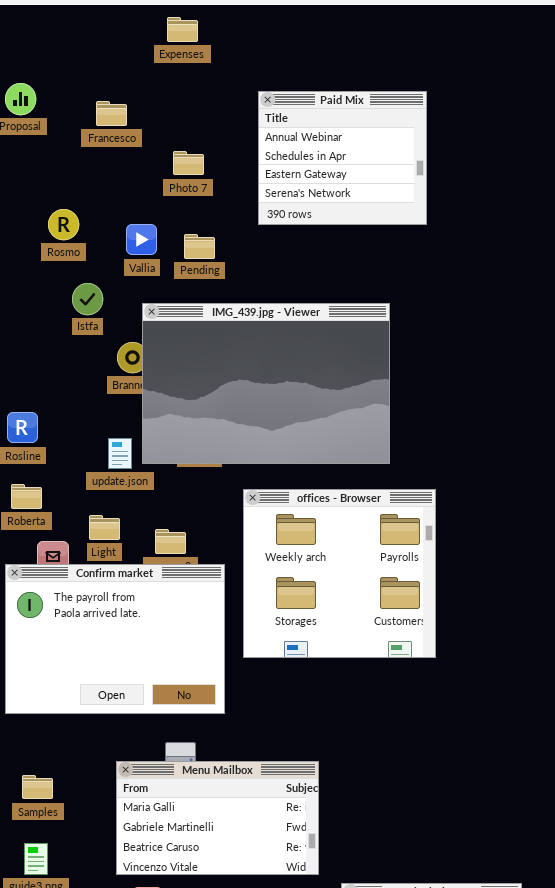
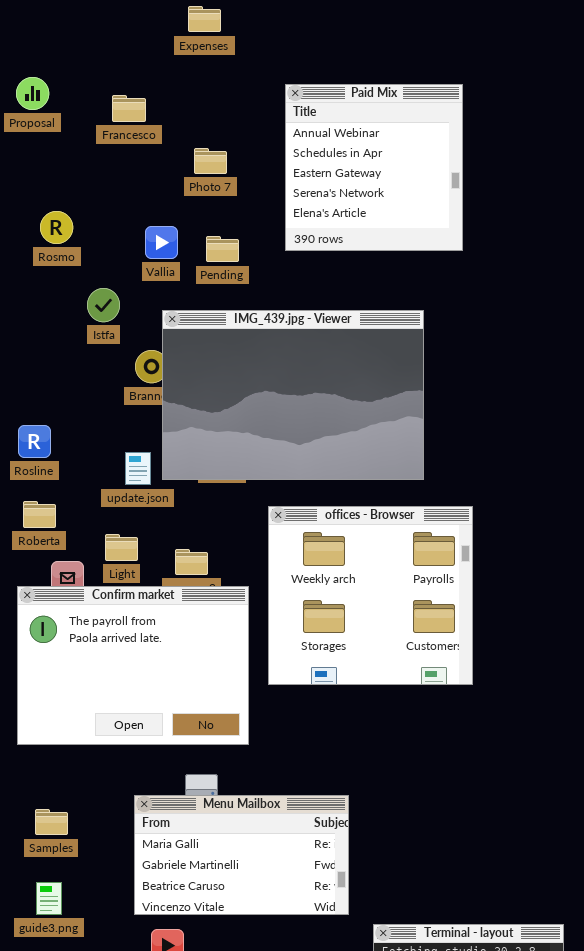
Paid Mix: [258,91,427,225] -> [285,84,463,251], resized
Rosmo: [48,209,79,240] -> [40,211,73,244], moved

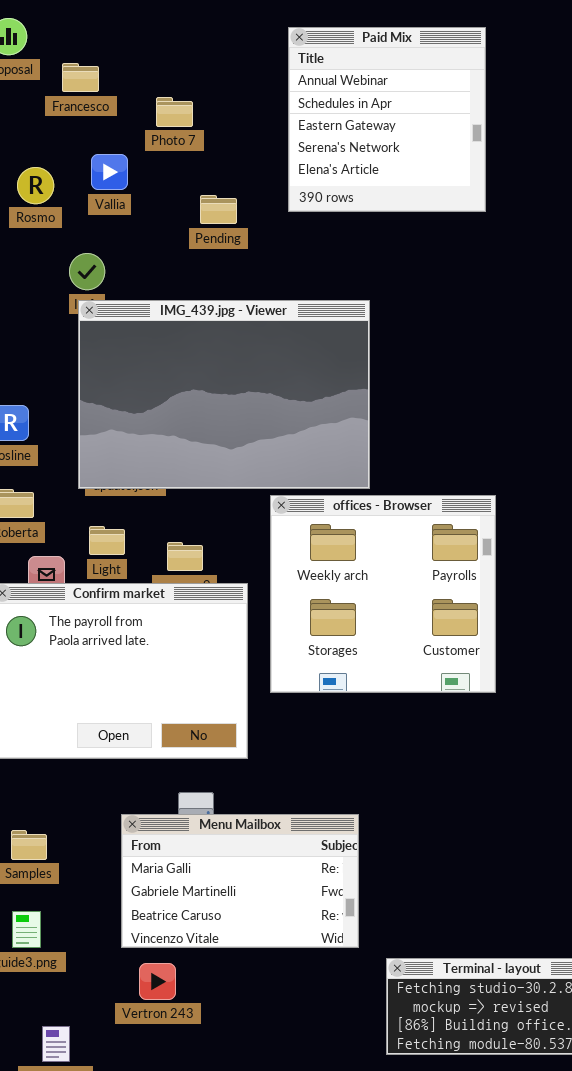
Francesco: [112,95,146,122] -> [62,63,99,92], moved
Photo 7: [194,148,227,174] -> [156,97,193,127], moved
Vallia: [145,226,178,259] -> [91,154,128,190], moved
IMG_439.jpg - Viewer: [162,310,424,480] -> [78,300,370,489], moved

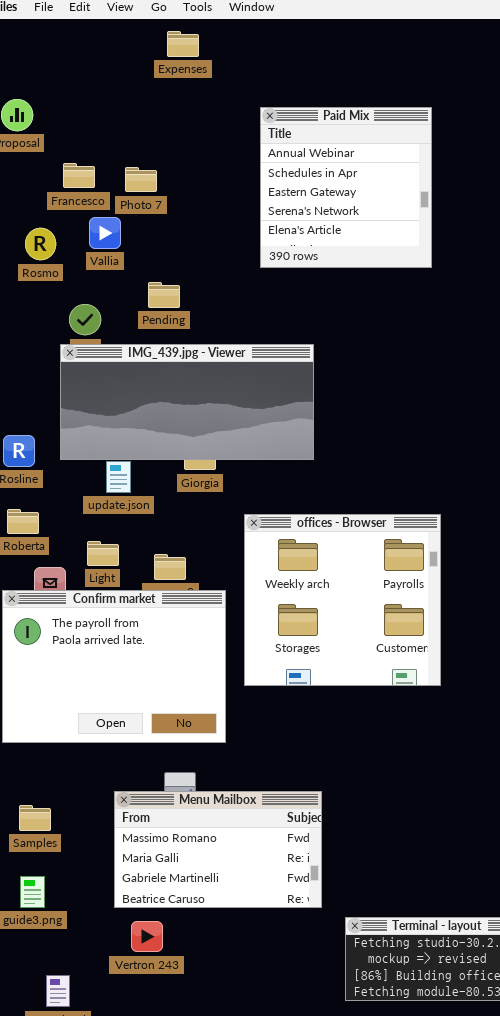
Francesco: [62,63,99,92] -> [63,163,95,188], moved
Photo 7: [156,97,193,127] -> [125,167,157,192], moved
Pending: [200,195,237,224] -> [148,282,180,308], moved
IMG_439.jpg - Viewer: [78,300,370,489] -> [60,344,314,460], moved, resized
Menu Mailbox: [121,814,359,948] -> [114,791,322,908], scrolled up 1 row

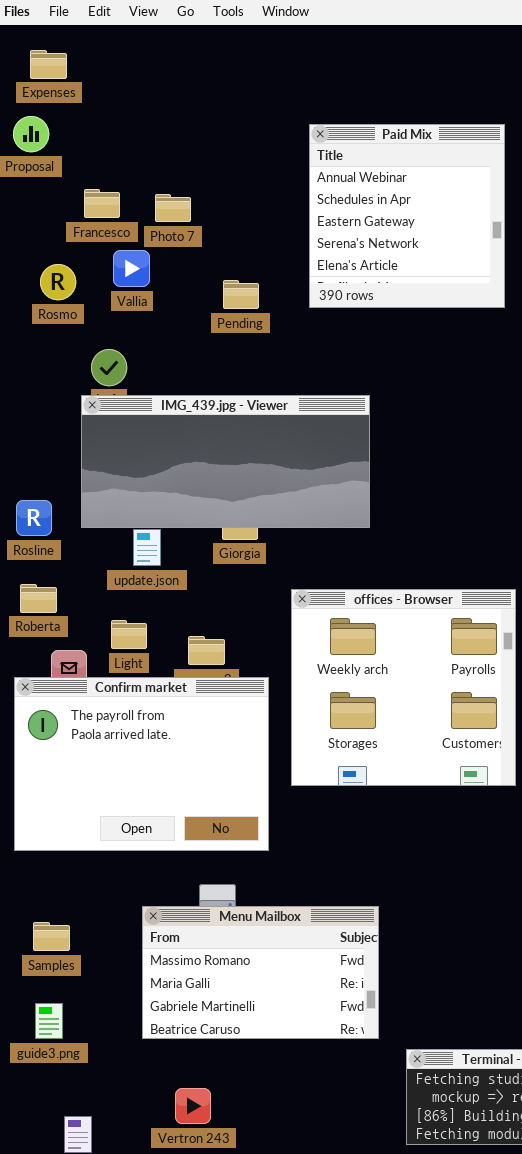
Expenses: [167,31,199,57] -> [30,50,67,79], moved
Pending: [148,282,180,308] -> [223,280,259,309], moved
Vertron 243: [131,921,163,952] -> [175,1088,211,1124], moved

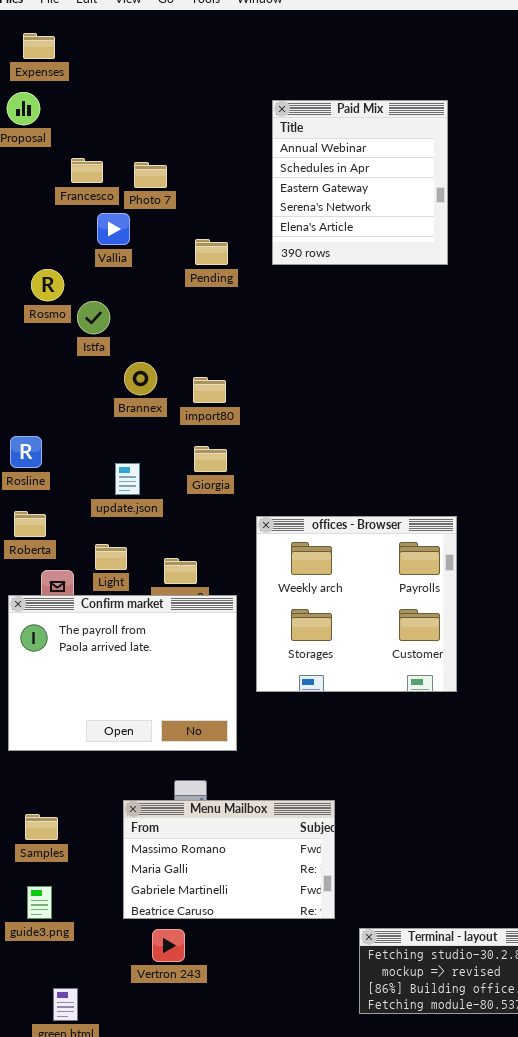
Rosmo: [40,264,76,300] -> [31,269,64,301], moved
IMG_439.jpg - Viewer: [81,395,370,528] -> none, closed
Vertron 243: [175,1088,211,1124] -> [152,929,185,962], moved

